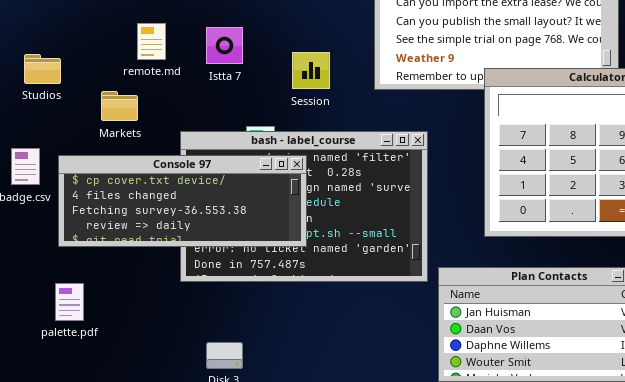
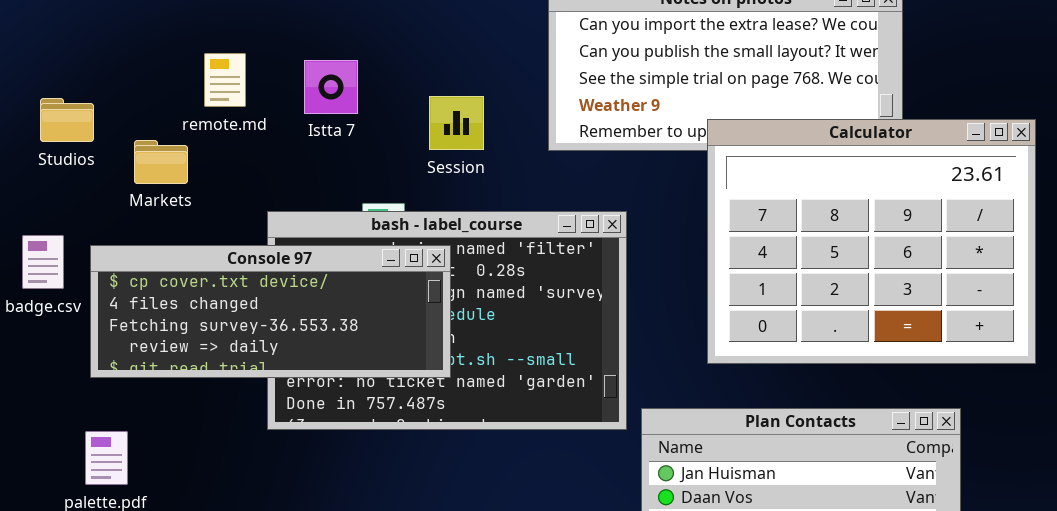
Markets: [101,91,138,121] -> [134,140,188,184], moved

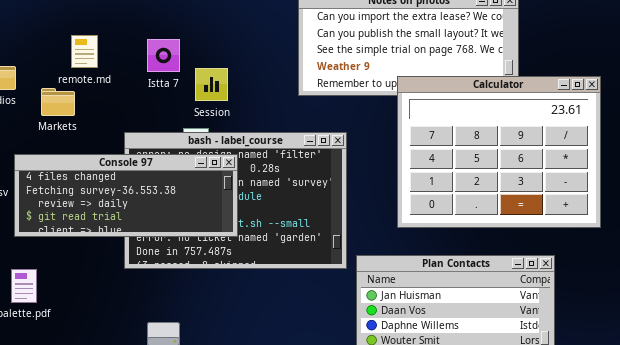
remote.md: [204,53,246,107] -> [71,35,98,68], moved
Session: [429,96,484,150] -> [195,68,228,101], moved
Console 97: [90,245,451,378] -> [14,154,238,237], scrolled down 1 row

